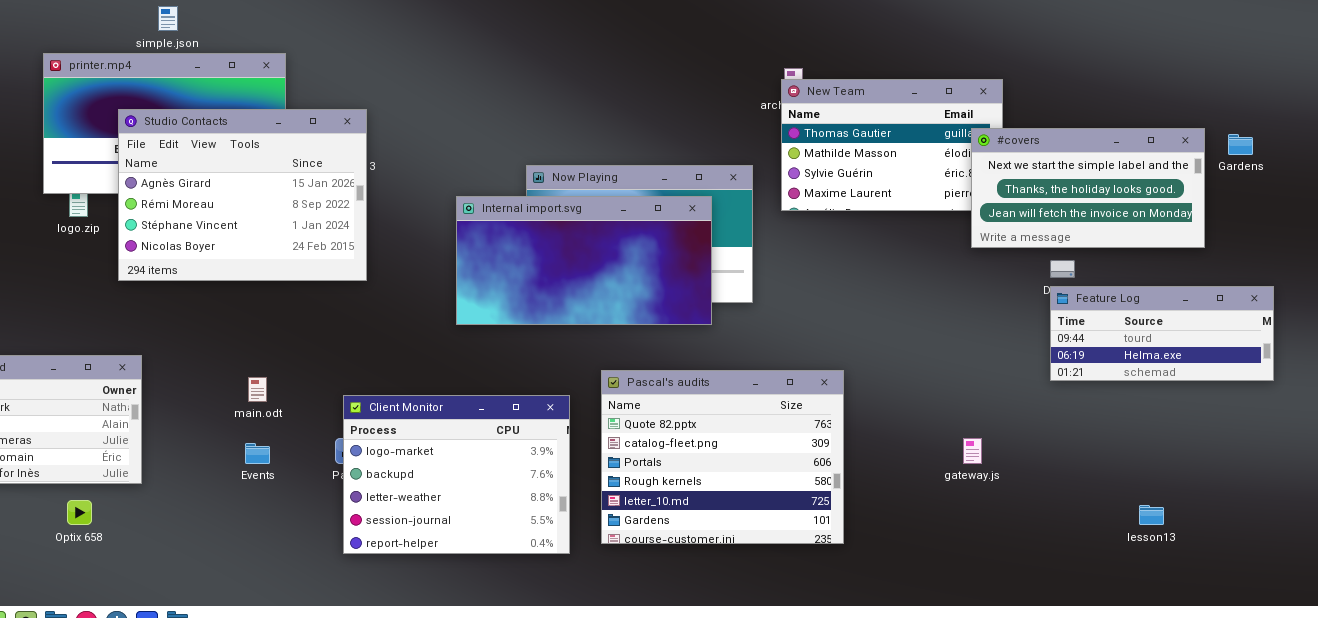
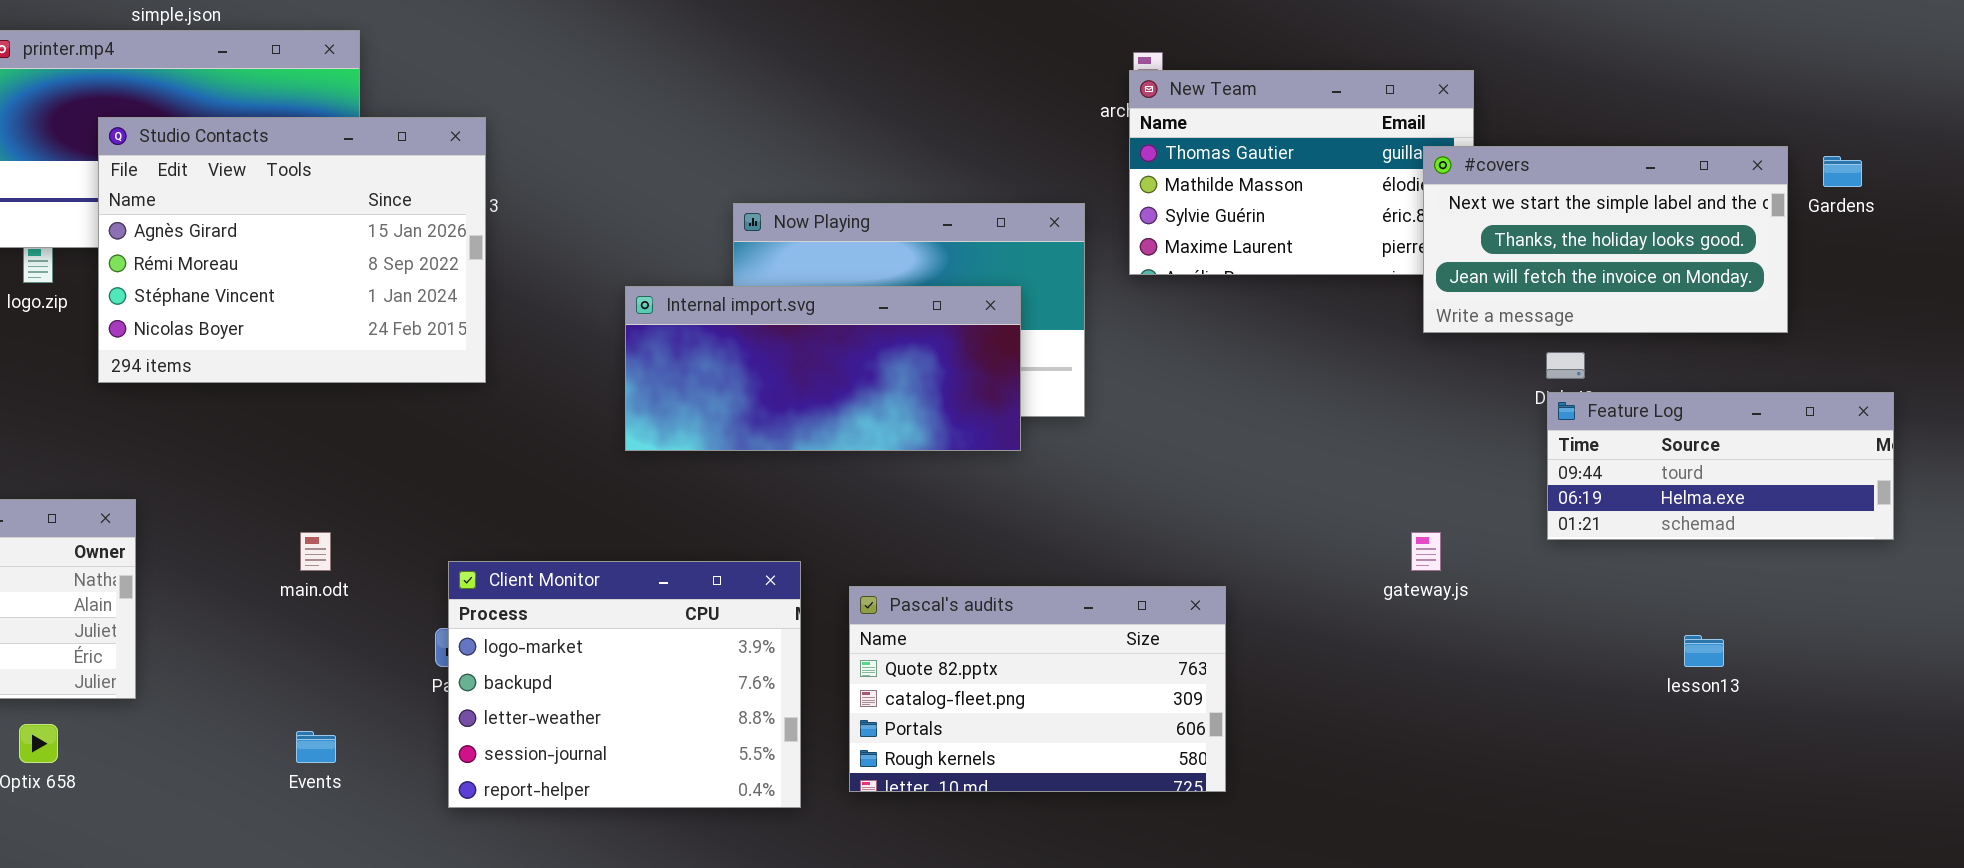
Internal import.svg: [456,196,712,325] -> [625,286,1021,451], resized
Pascal's audits: [601,370,844,544] -> [849,586,1226,792], resized
gateway.js: [963,438,982,464] -> [1411,532,1441,571], moved
Events: [245,443,270,464] -> [296,731,336,763], moved
lesson13: [1139,505,1164,525] -> [1684,635,1724,667], moved

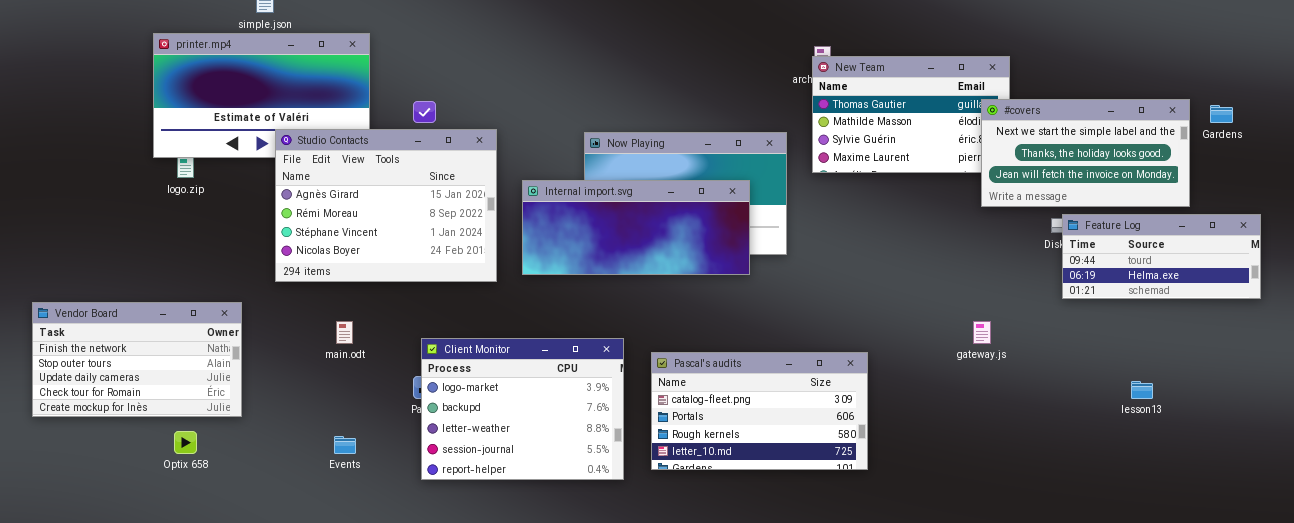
Studio Contacts: [98,117,486,383] -> [275,129,497,282], moved
Feature Log: [1547,392,1894,540] -> [1062,214,1261,299], moved
Pascal's audits: [849,586,1226,792] -> [651,352,868,470], scrolled down 1 row

